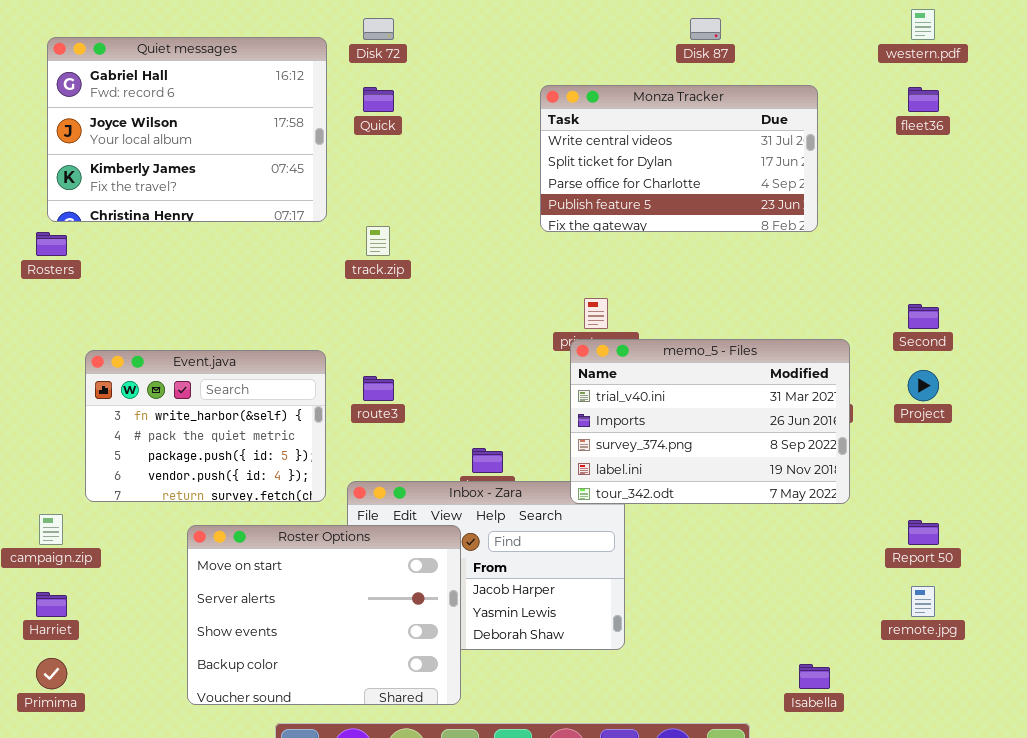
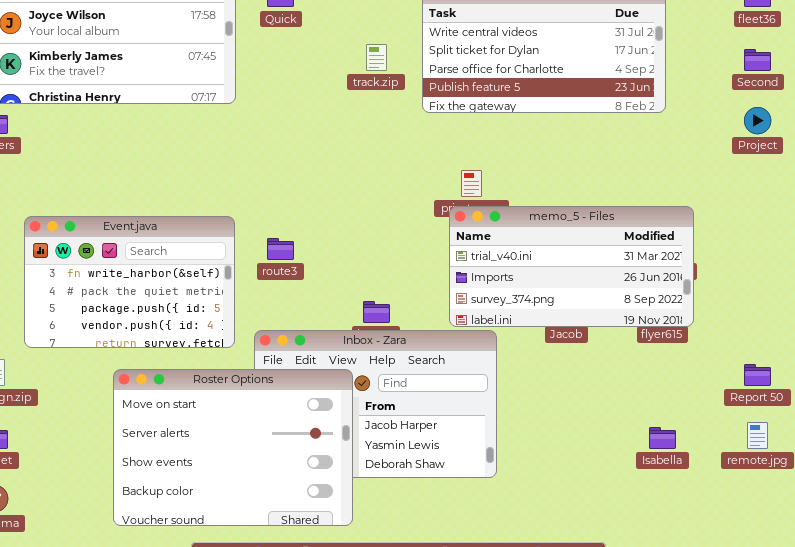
track.zip: [366,226,390,256] -> [366,44,387,71], moved
Second: [908,304,939,329] -> [744,49,771,71], moved
memo_5 - Files: [570,339,850,504] -> [449,206,694,327], resized
Project: [908,370,939,401] -> [744,107,771,134], moved
Isabella: [799,664,830,689] -> [649,427,676,449], moved

